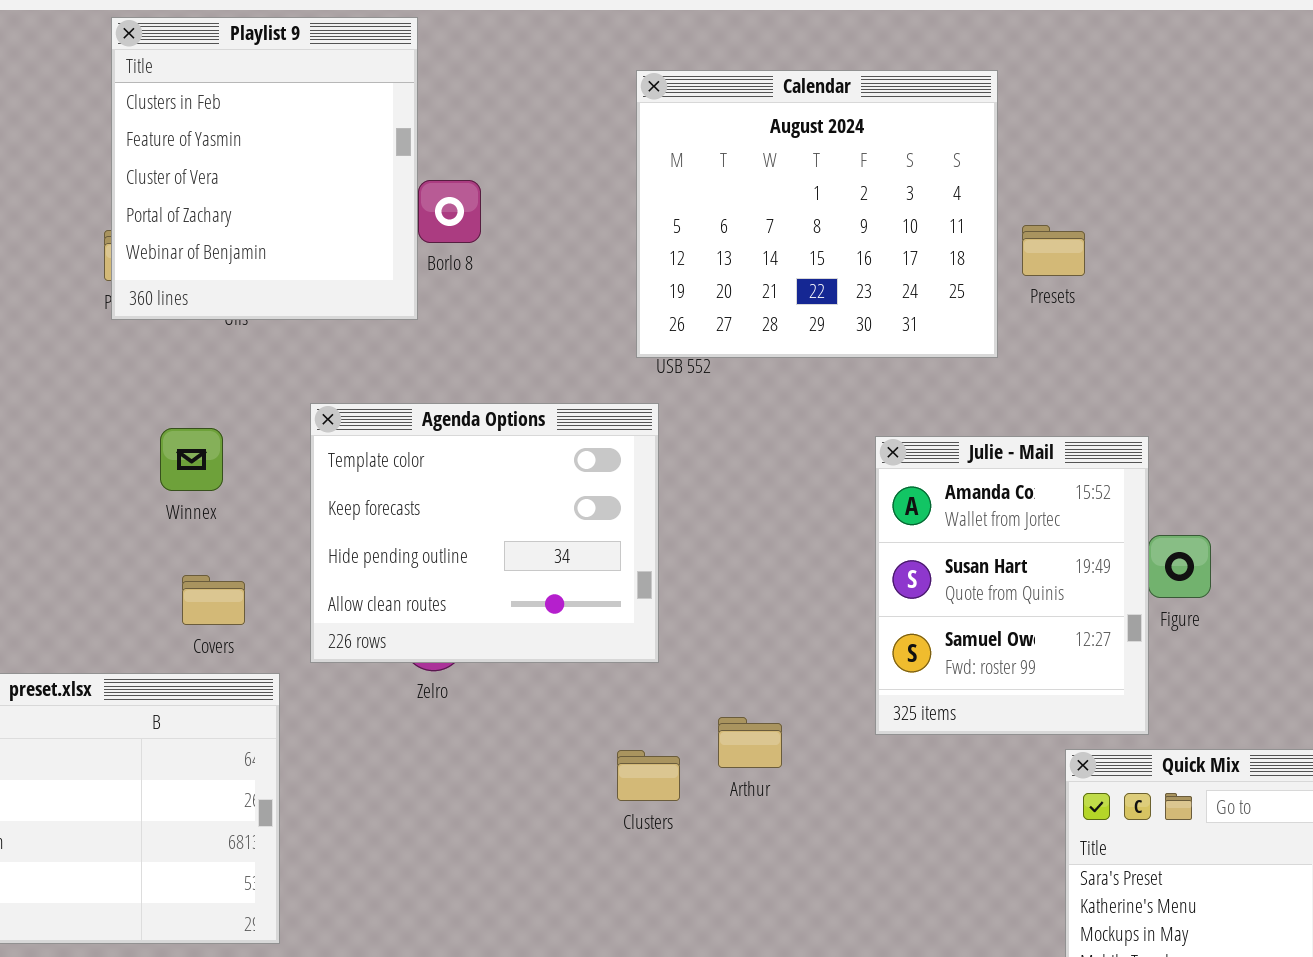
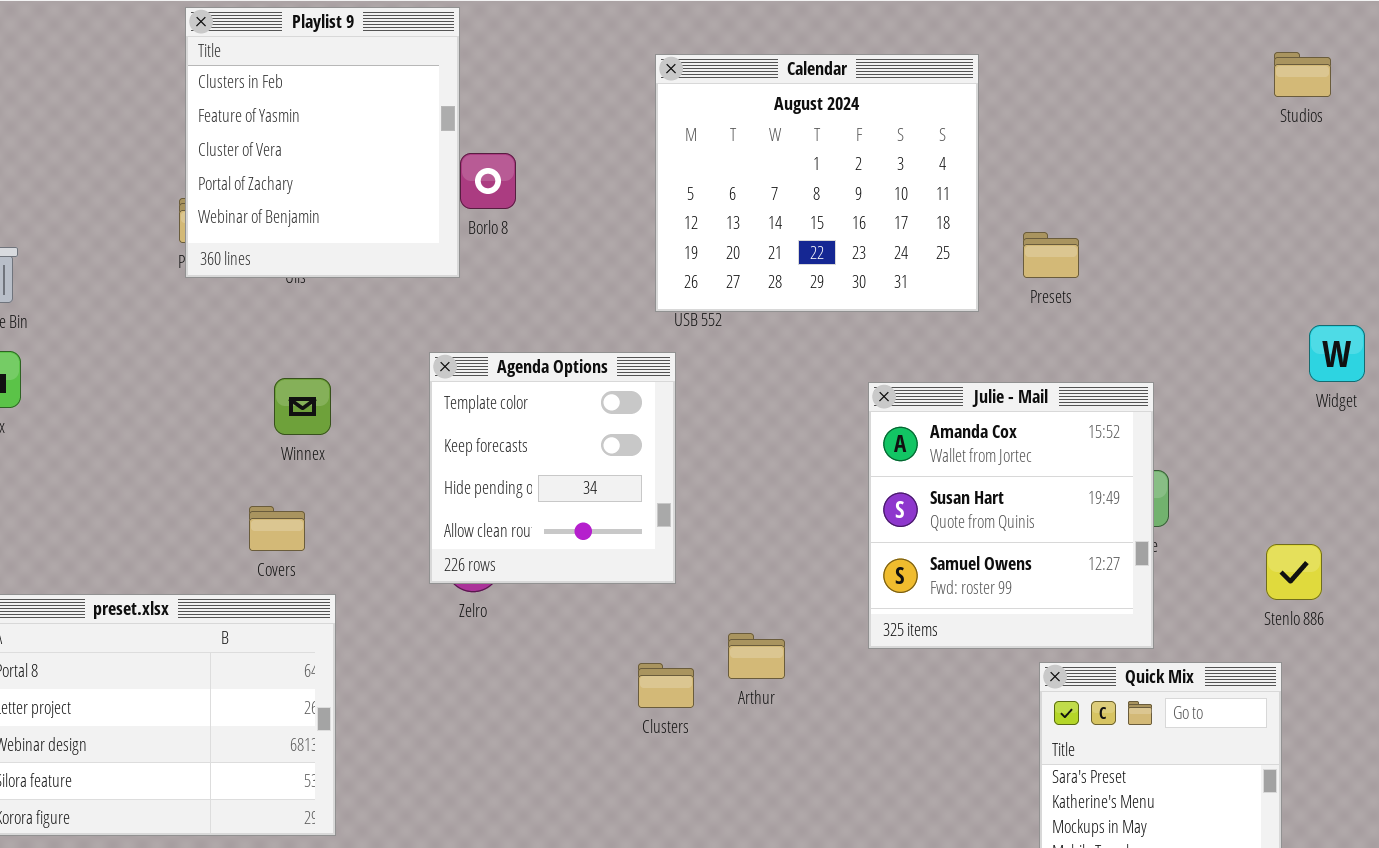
Presets: [1022,225,1085,276] -> [1023,232,1079,278], moved
Agenda Options: [310,403,659,663] -> [429,352,676,584], resized
Winnex: [160,428,223,491] -> [274,378,331,435], moved
Julie - Mail: [875,436,1149,735] -> [868,382,1154,649], resized

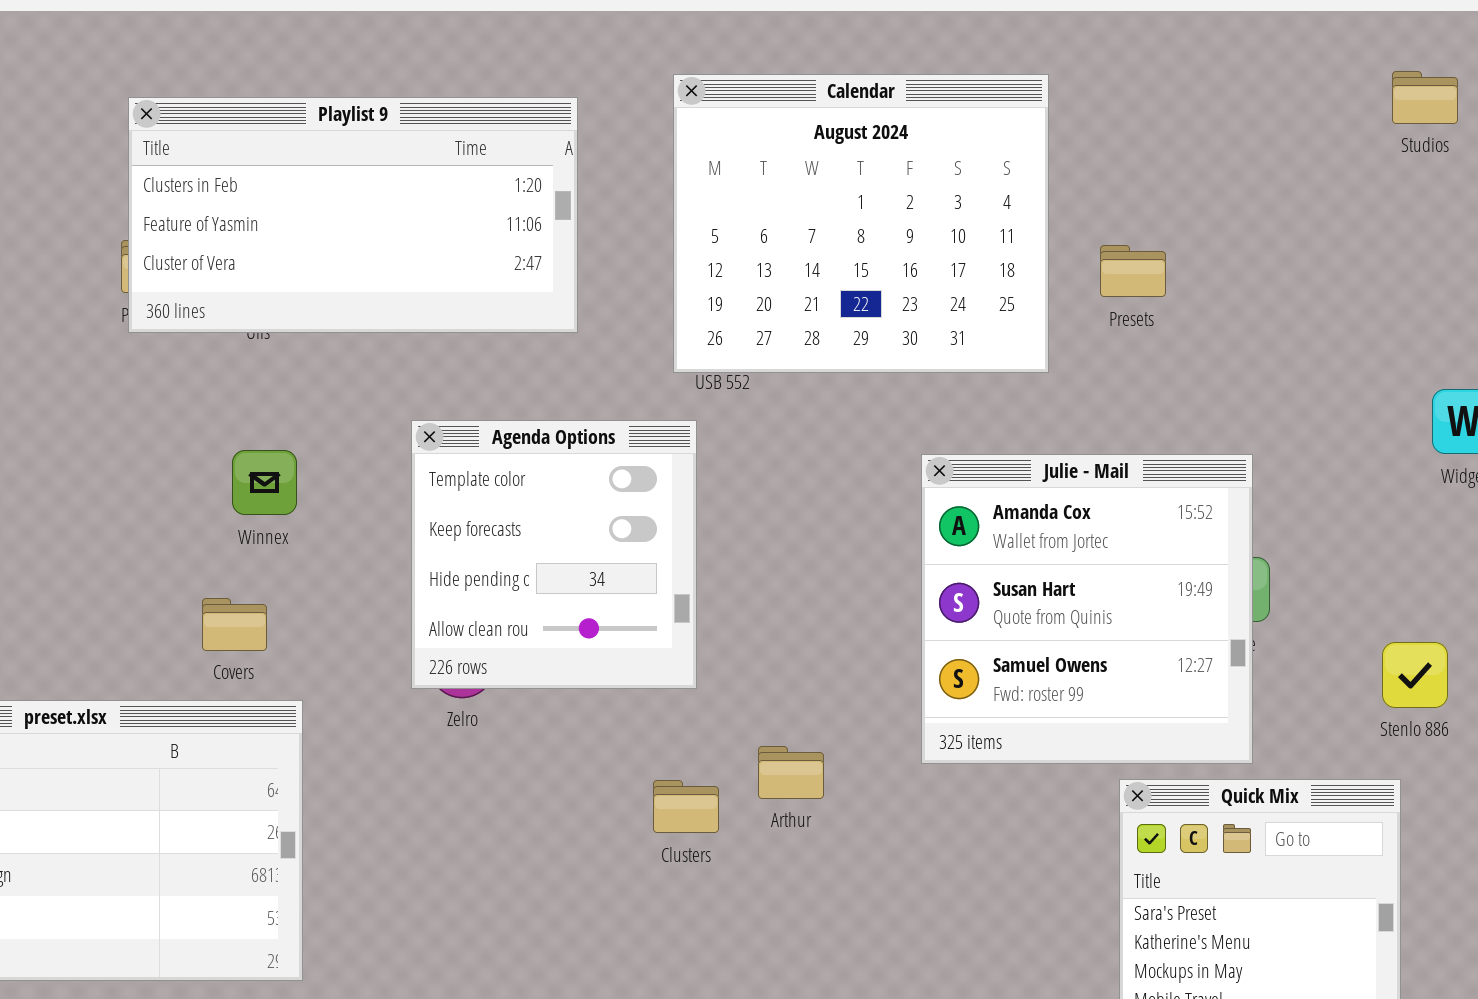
Playlist 9: [185,7,460,278] -> [128,97,578,333], resized
Presets: [1023,232,1079,278] -> [1100,245,1166,297], moved

